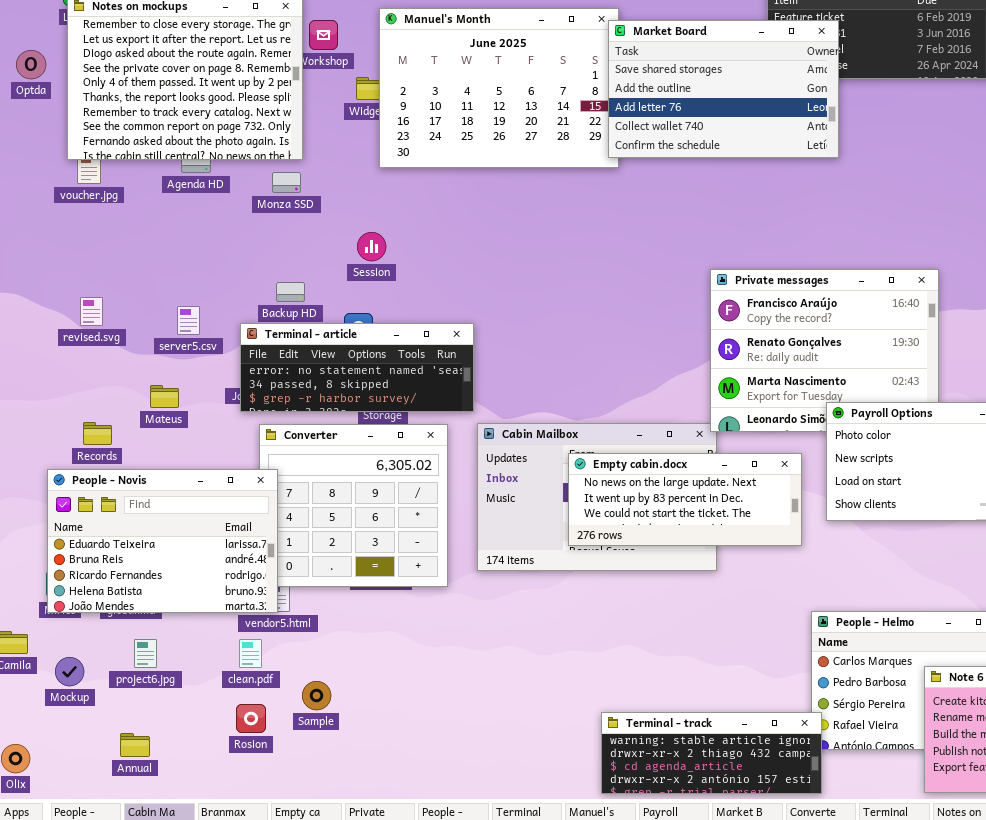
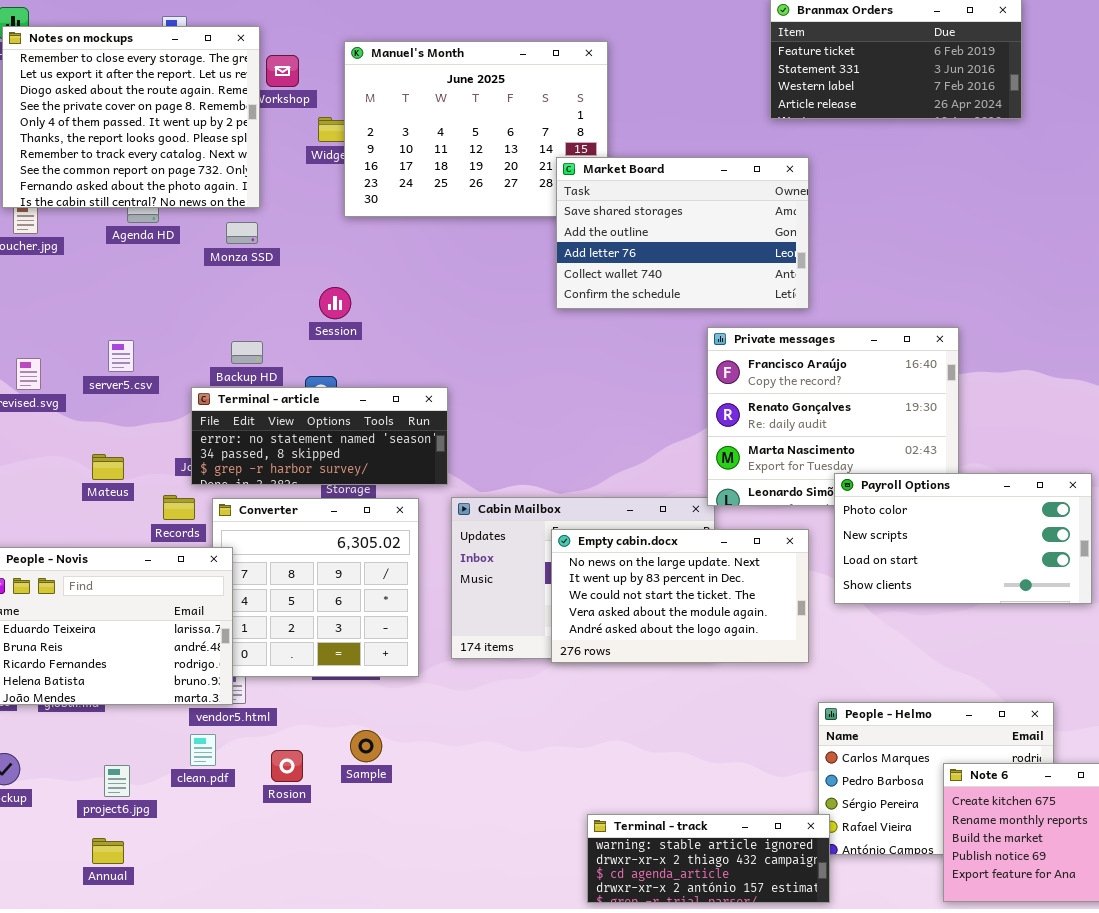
Market Board: [608,20,839,158] -> [556,157,809,309], moved
server5.csv: [177,306,200,335] -> [108,340,134,372], moved
Records: [83,422,112,445] -> [163,495,195,520], moved
Empty cabin.docx: [568,453,802,546] -> [551,529,809,663], resized
project6.jpg: [134,639,157,668] -> [104,765,130,797], moved
Sample: [302,681,331,710] -> [350,730,382,762], moved
Rosion: [236,704,266,733] -> [271,750,303,782], moved
Annual: [120,733,150,757] -> [92,838,124,864], moved

